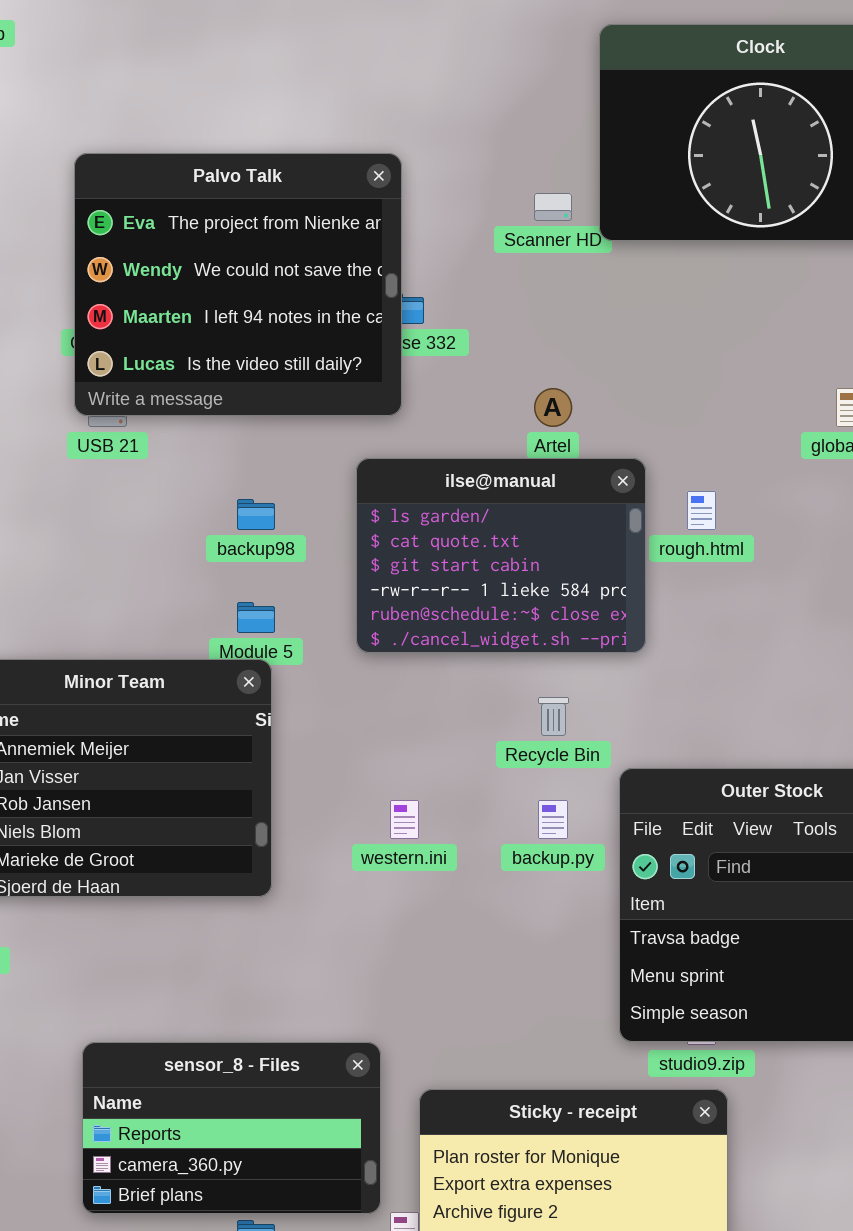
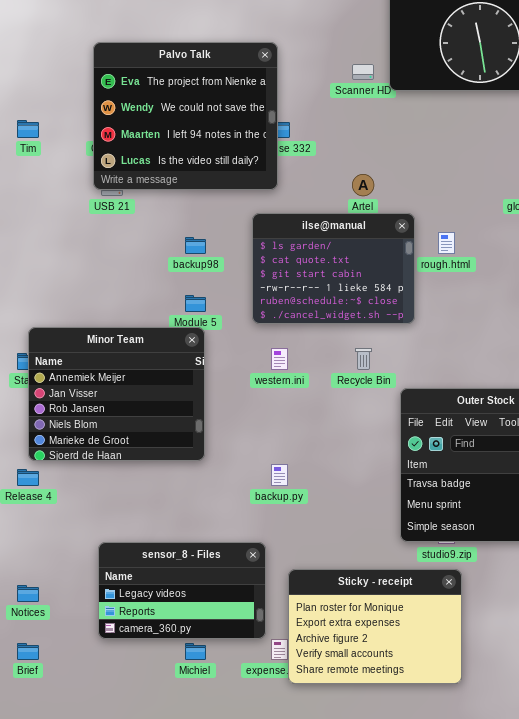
western.ini: [390,800,419,839] -> [271,348,288,370], moved
backup.py: [538,800,568,839] -> [271,464,288,486], moved
sensor_8 - Files: [82,1042,381,1214] -> [98,542,266,639], scrolled up 1 row

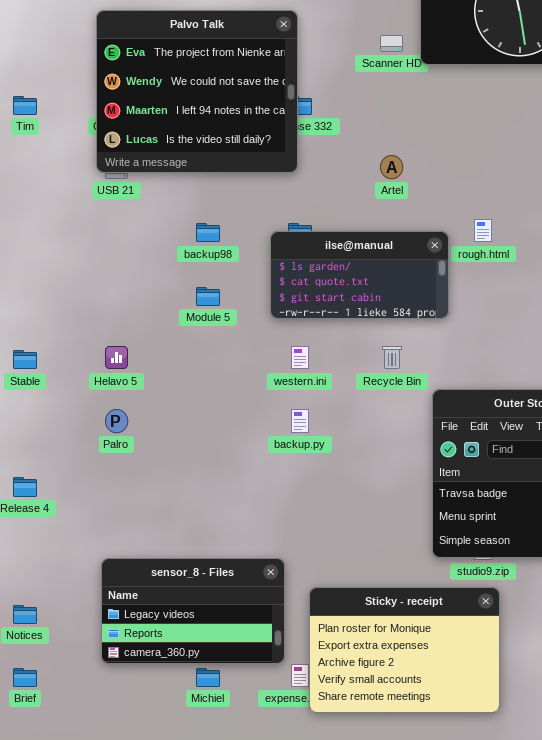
ilse@manual: [252,213,415,324] -> [270,231,449,319], resized
Minor Team: [28,327,205,461] -> none, closed
backup.py: [271,464,288,486] -> [291,409,309,433], moved

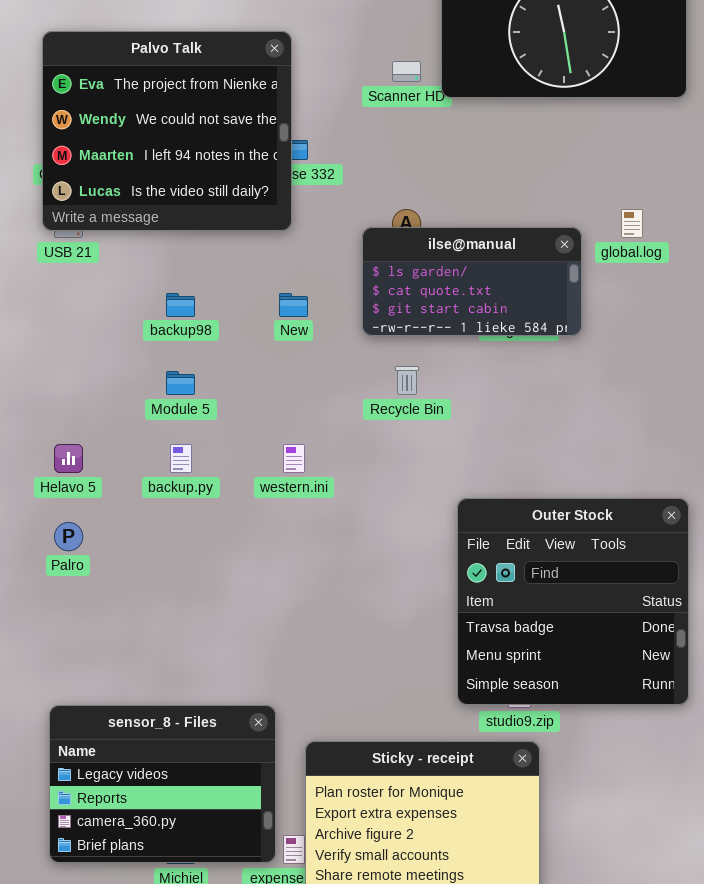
ilse@manual: [270,231,449,319] -> [362,227,582,336], moved
Recycle Bin: [382,346,402,369] -> [395,366,419,395], moved
backup.py: [291,409,309,433] -> [170,444,192,473], moved
sensor_8 - Files: [101,558,285,664] -> [49,705,276,863], resized

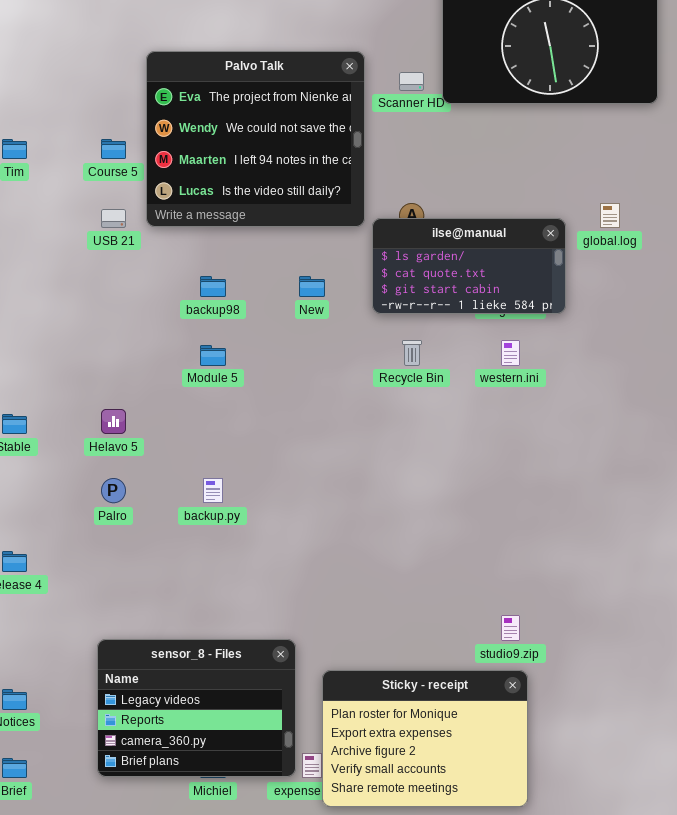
Palvo Talk: [42,31,292,231] -> [146,51,365,227], moved
backup.py: [170,444,192,473] -> [203,478,223,503], moved
western.ini: [283,444,305,473] -> [501,340,520,366], moved
Outer Stock: [457,498,689,705] -> none, closed

